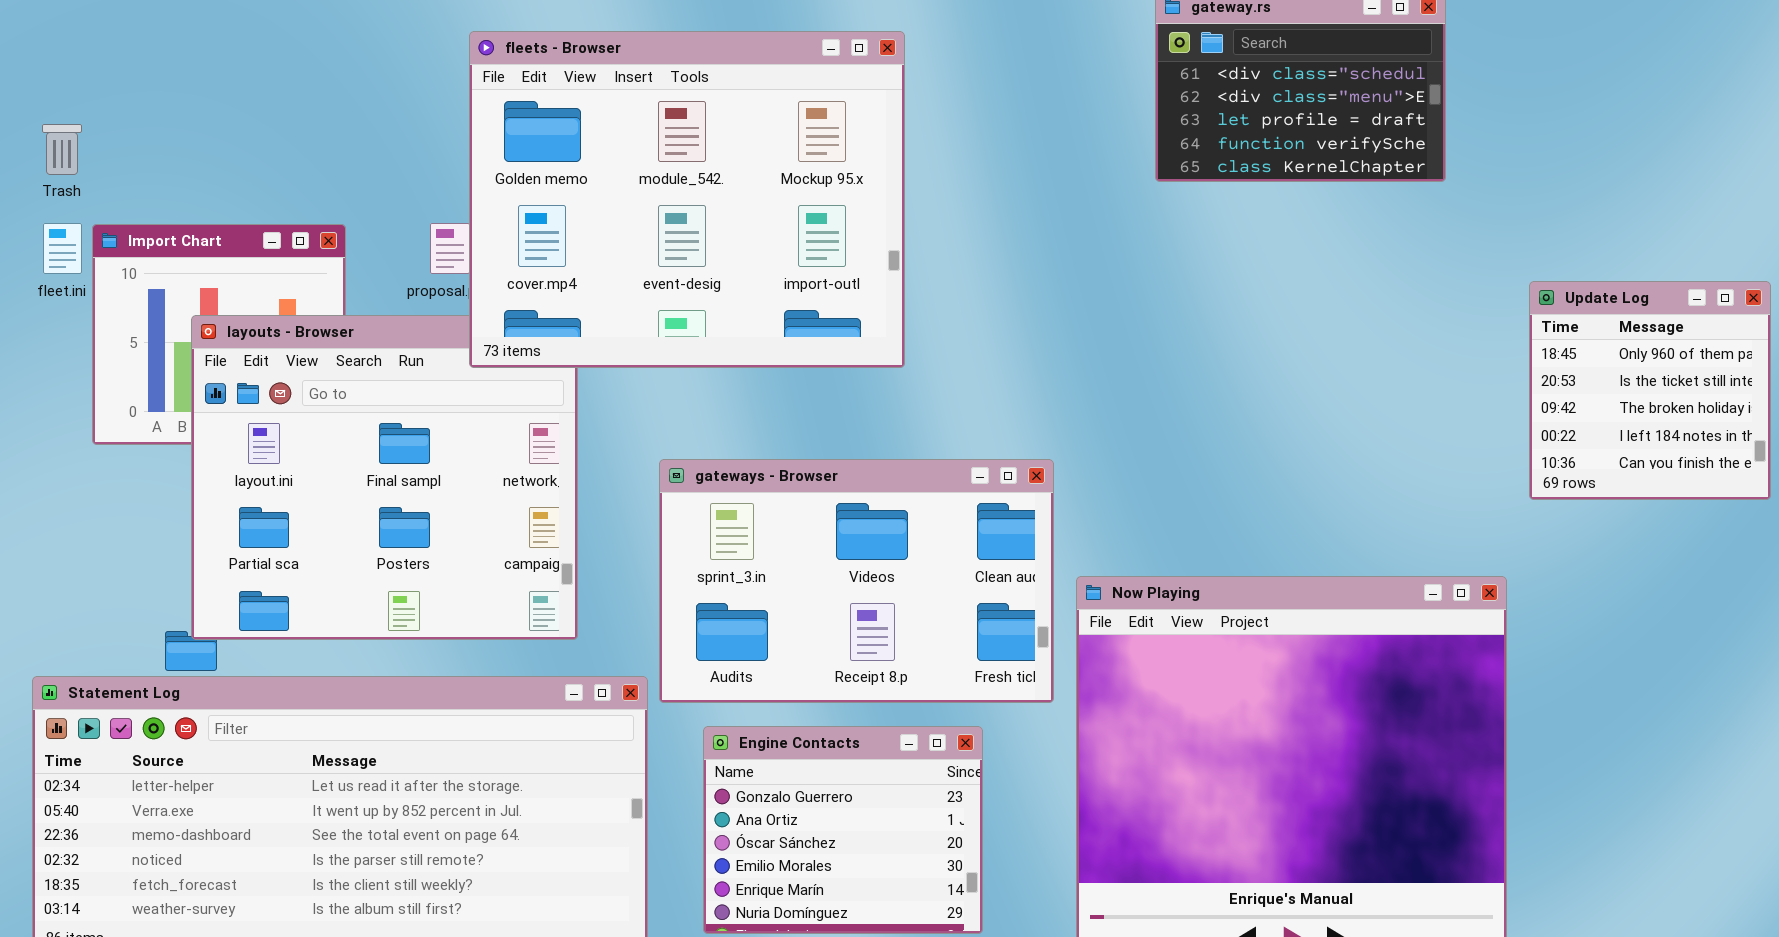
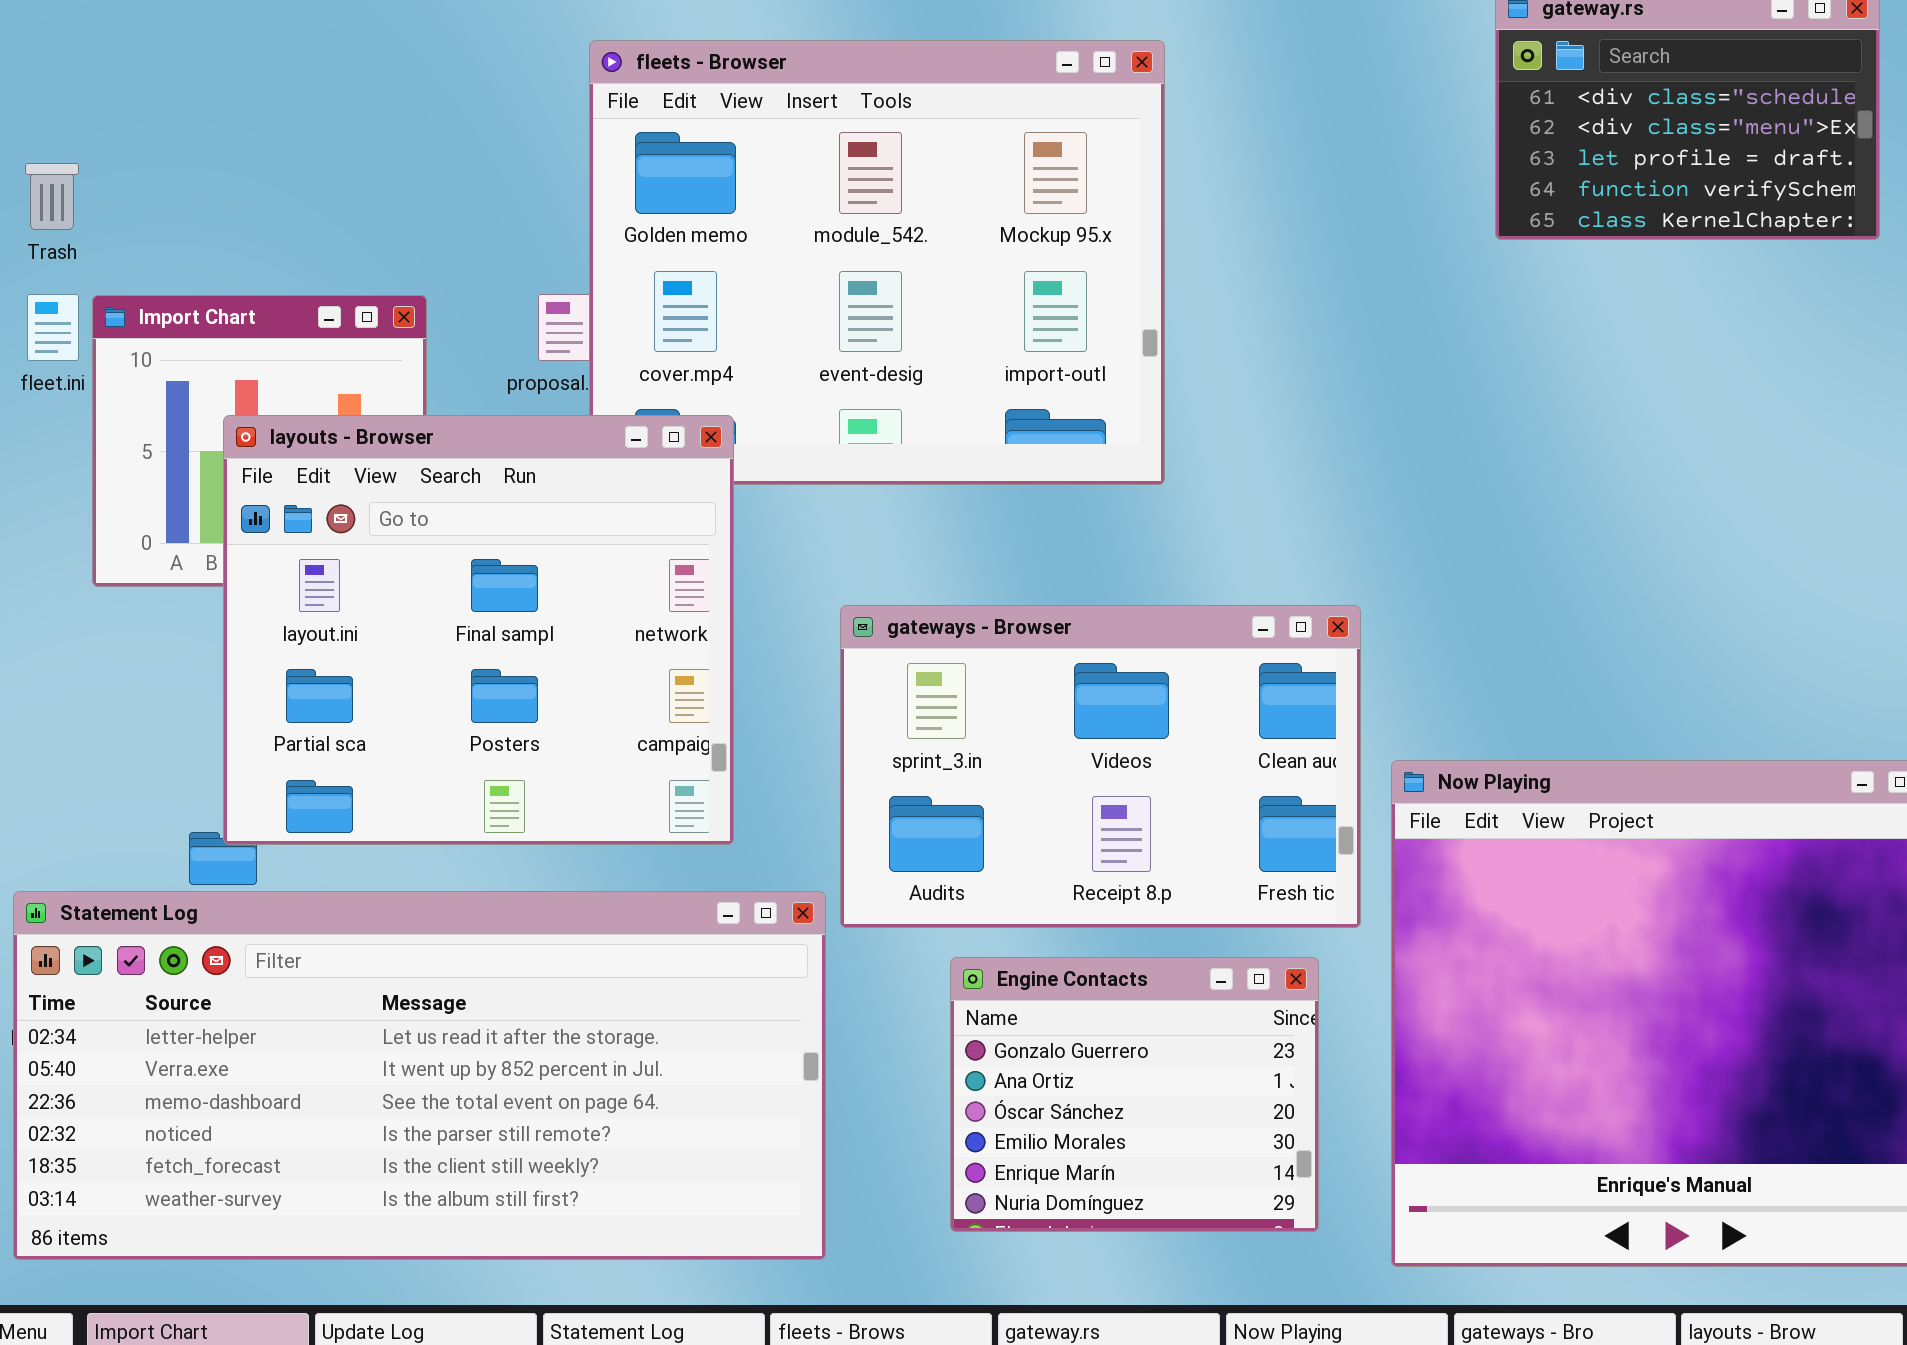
layouts - Browser: [191,315,578,640] -> [223,415,734,845], raised
Engine Contacts: [703,726,983,934] -> [950,957,1319,1232], moved

